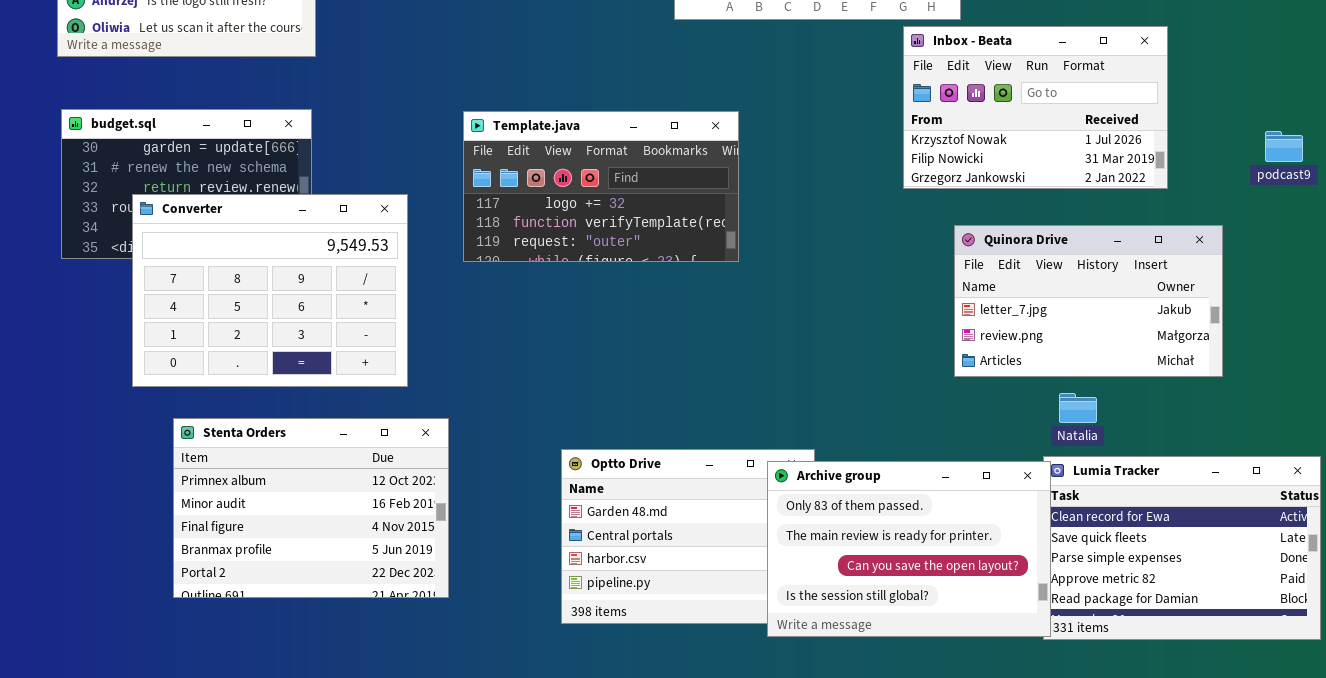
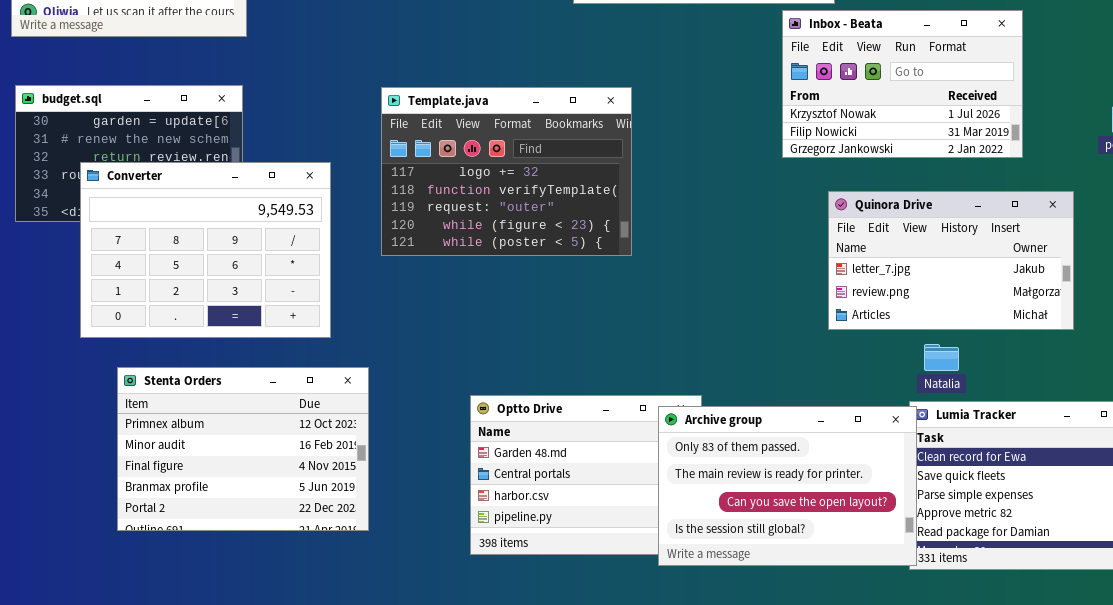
Template.java: [463,111,739,262] -> [381,87,632,256], resized

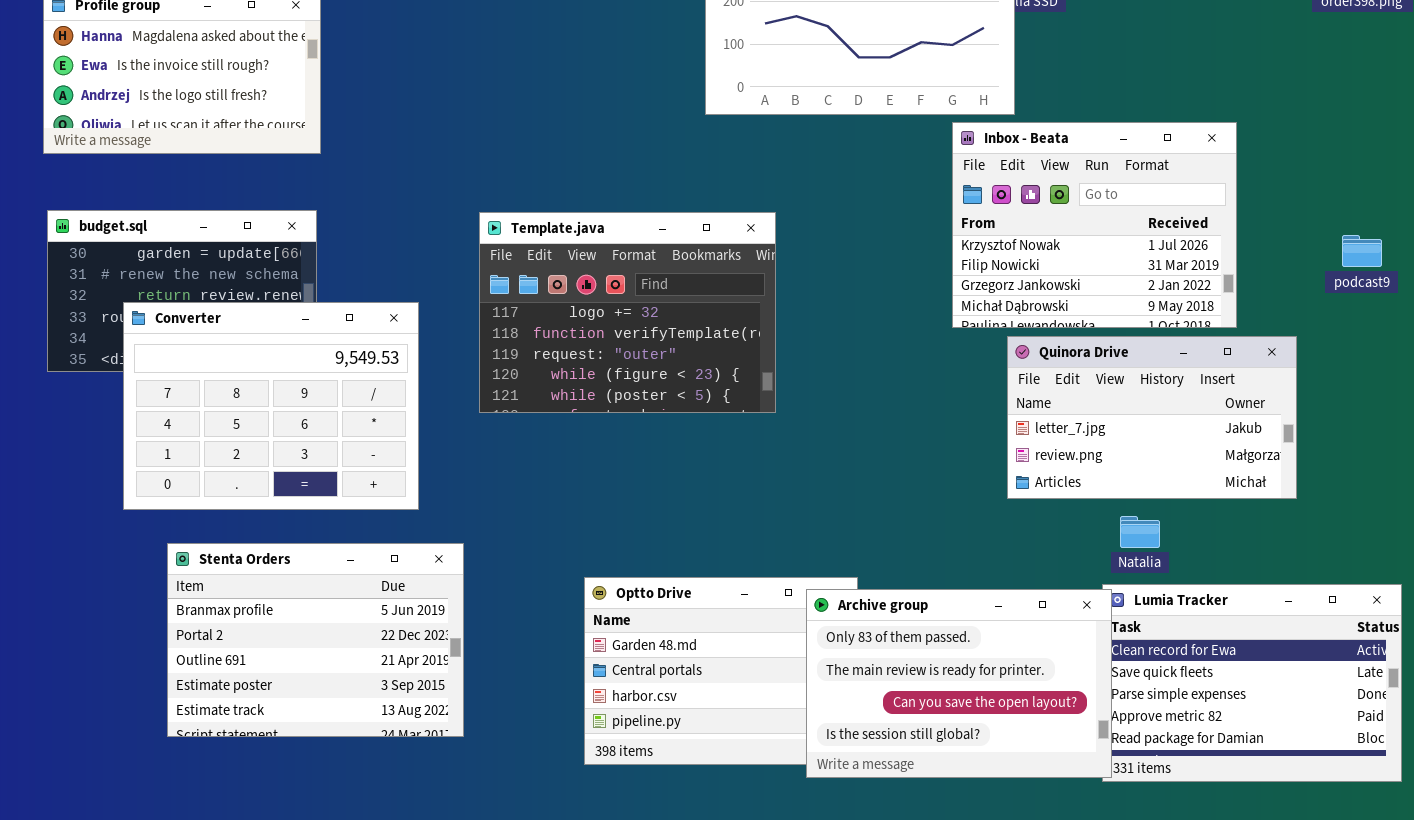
Inbox - Beata: [782,10,1023,158] -> [952,122,1237,328], resized
Stenta Orders: [117,367,369,531] -> [167,543,464,737], scrolled down 3 rows

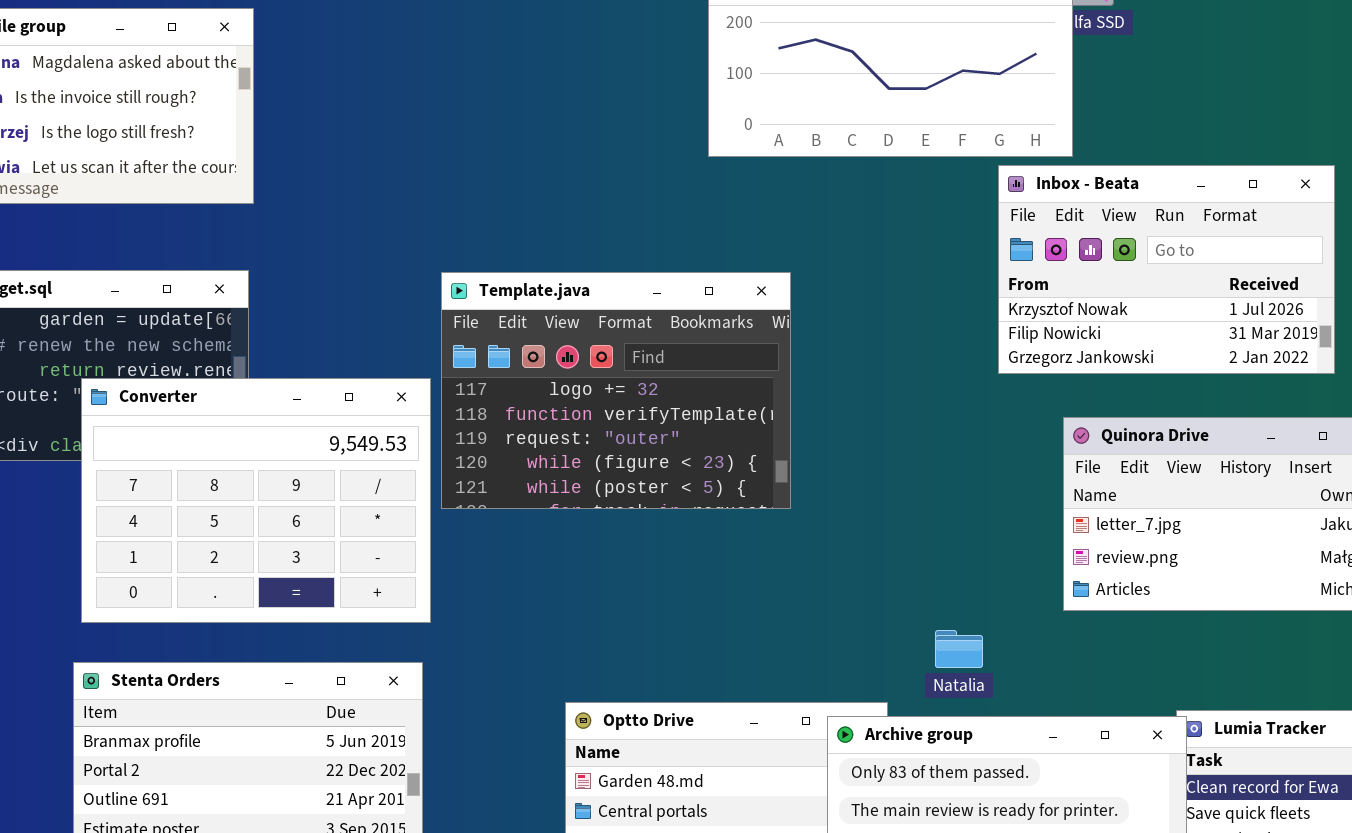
Inbox - Beata: [952,122,1237,328] -> [998,165,1335,374], resized
Converter: [123,302,419,510] -> [81,378,431,623], moved
Natalia: [1120,516,1160,548] -> [935,630,983,668], moved

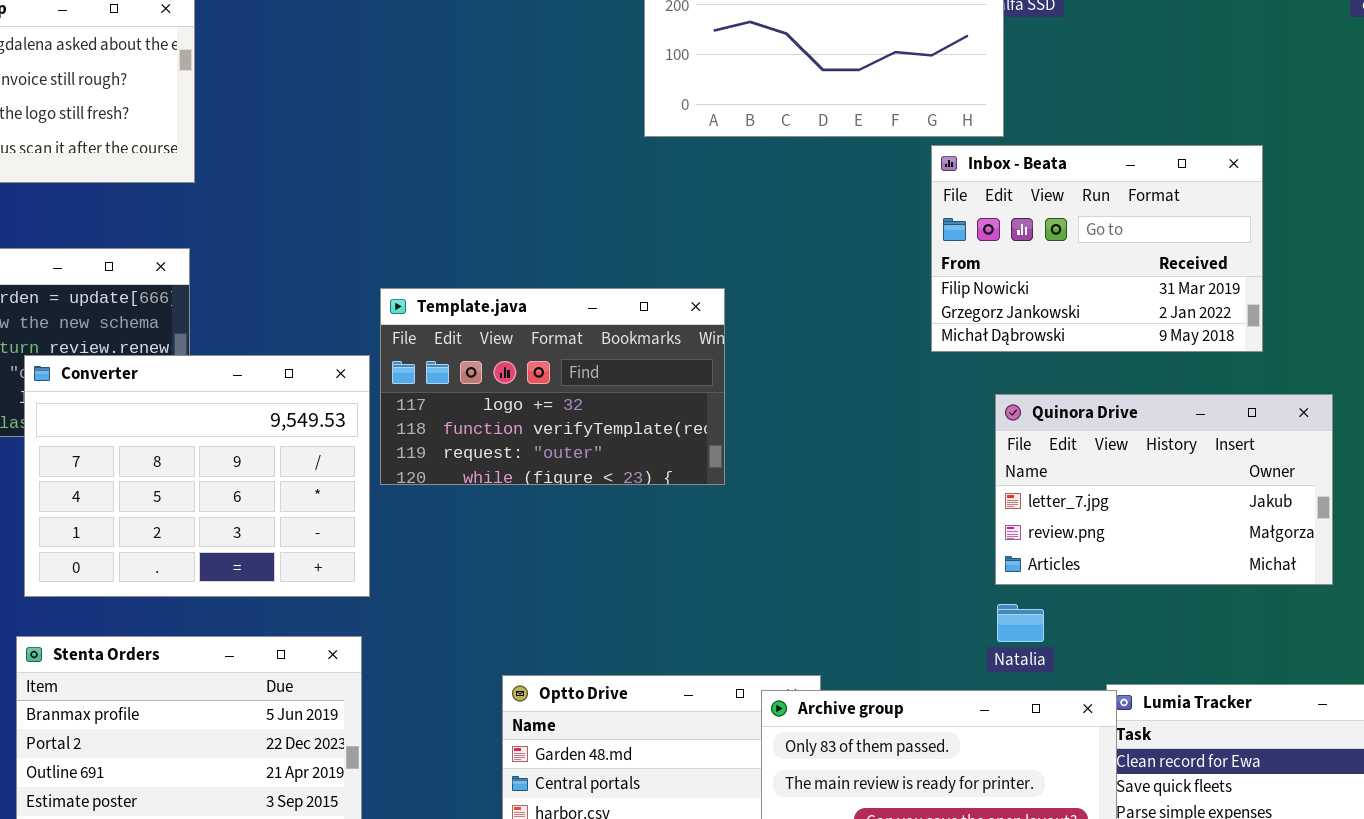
Inbox - Beata: [998,165,1335,374] -> [931,145,1263,352], scrolled down 1 row
Template.java: [441,272,791,509] -> [380,288,725,485], resized
Natalia: [935,630,983,668] -> [997,604,1044,642], moved

